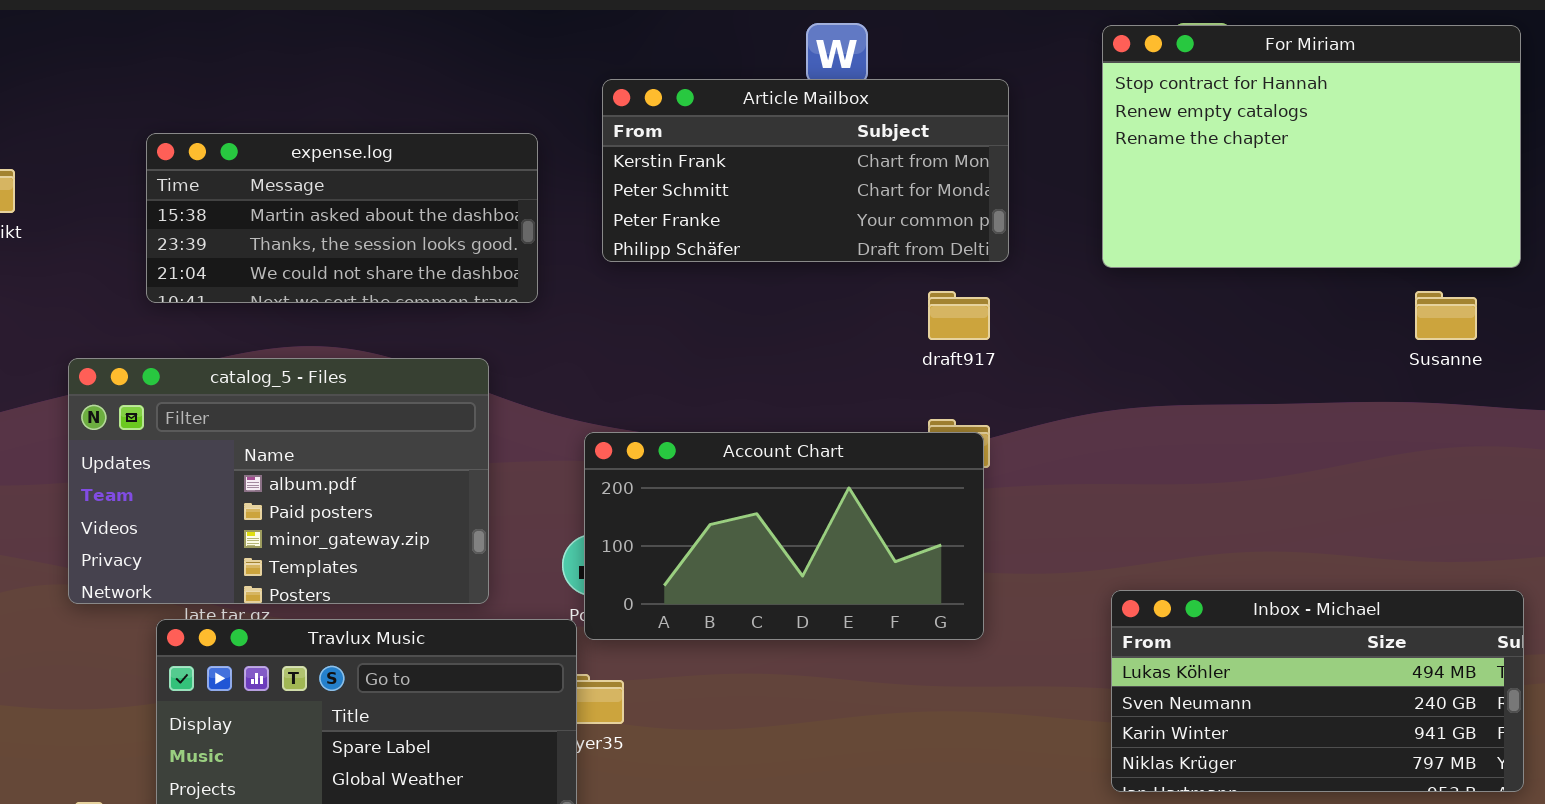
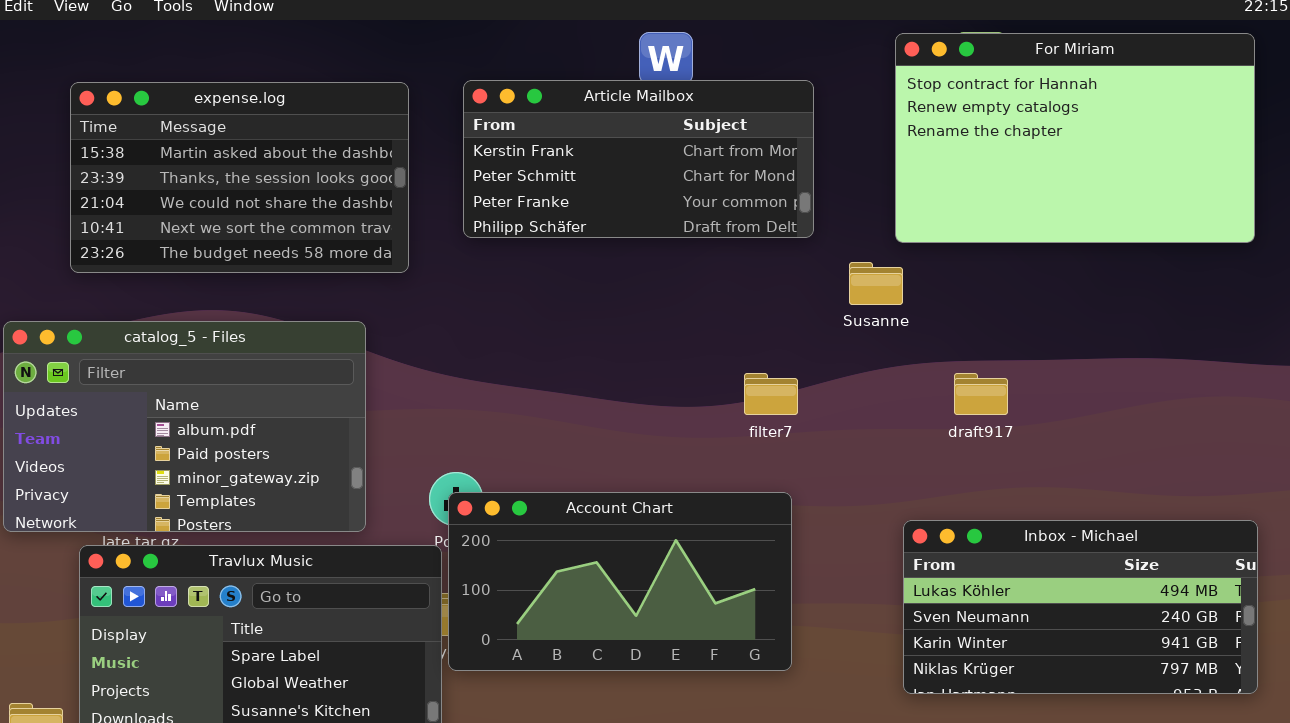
expense.log: [146,133,538,303] -> [70,82,409,273], resized
draft917: [928,291,990,340] -> [954,373,1008,415], moved
Susanne: [1415,291,1477,340] -> [849,262,903,305], moved
Account Chart: [584,432,984,640] -> [448,492,792,671], moved

